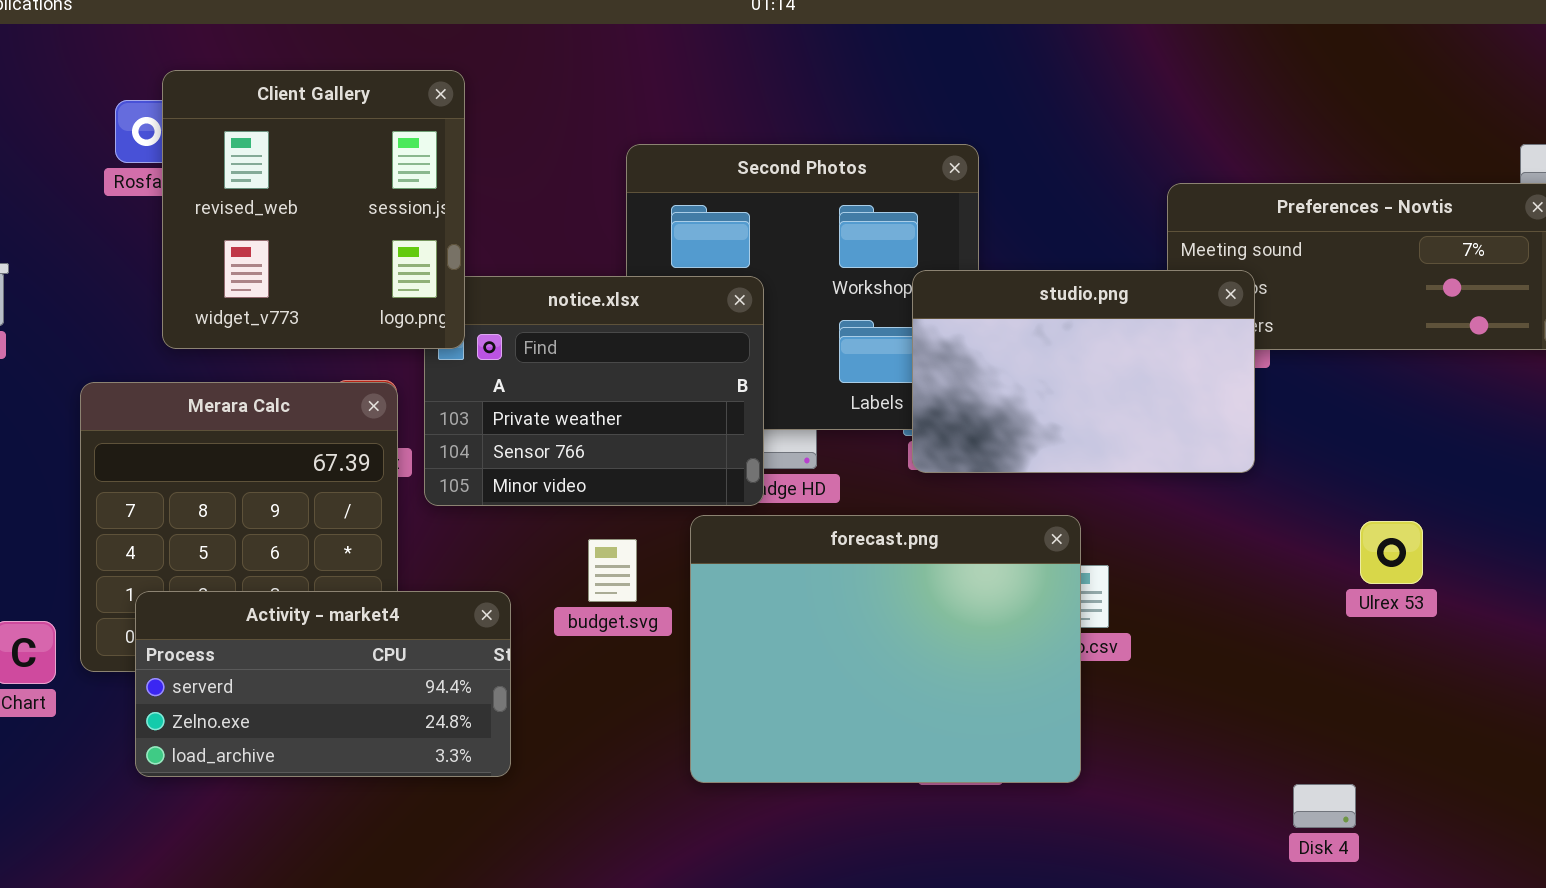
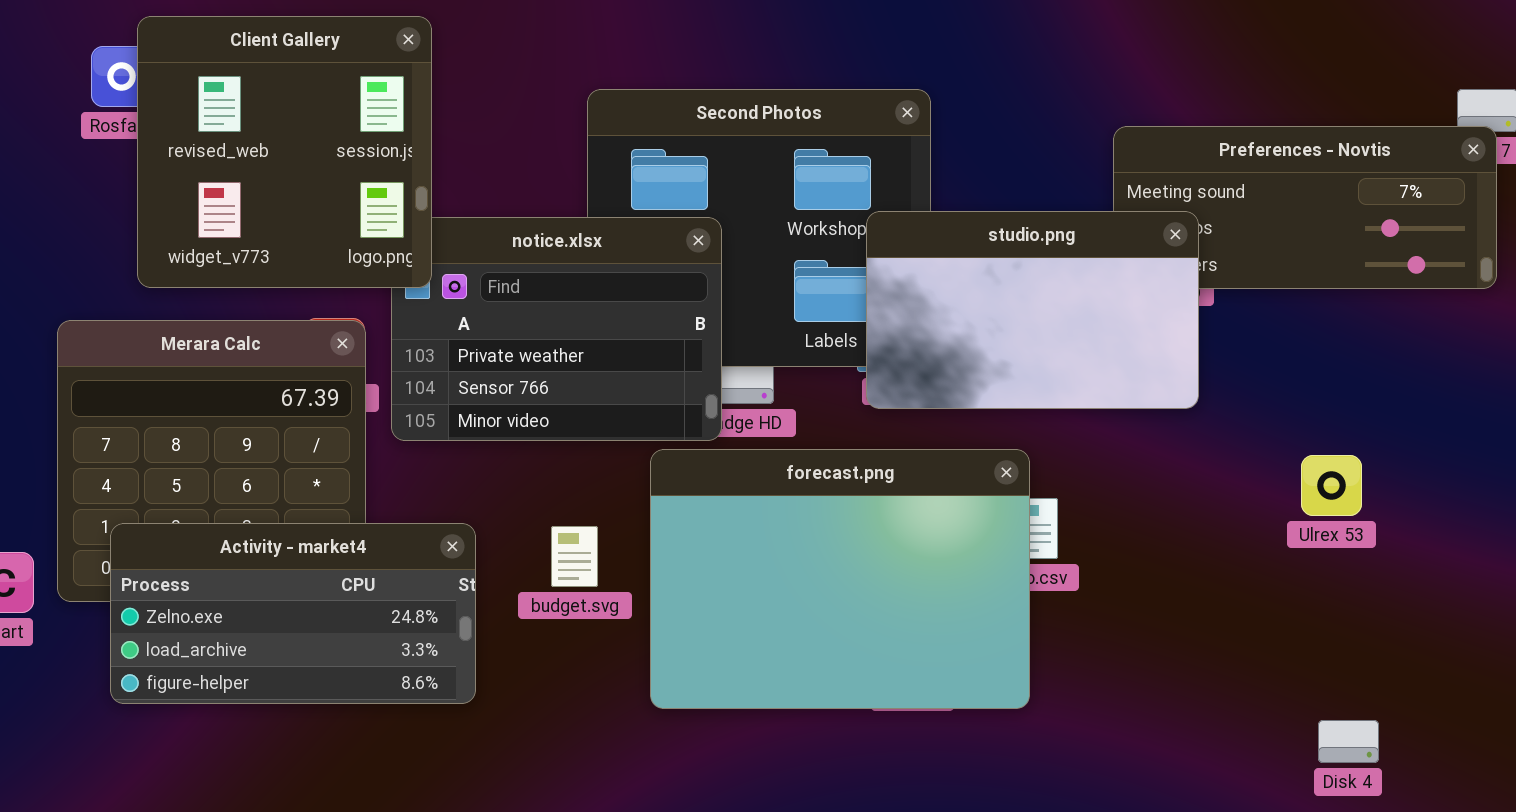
budget.svg: [588,539,637,602] -> [551,526,598,587], moved
Activity - market4: [135,591,511,777] -> [110,523,476,704], scrolled down 1 row
Disk 4: [1293,784,1356,828] -> [1318,720,1379,763], moved

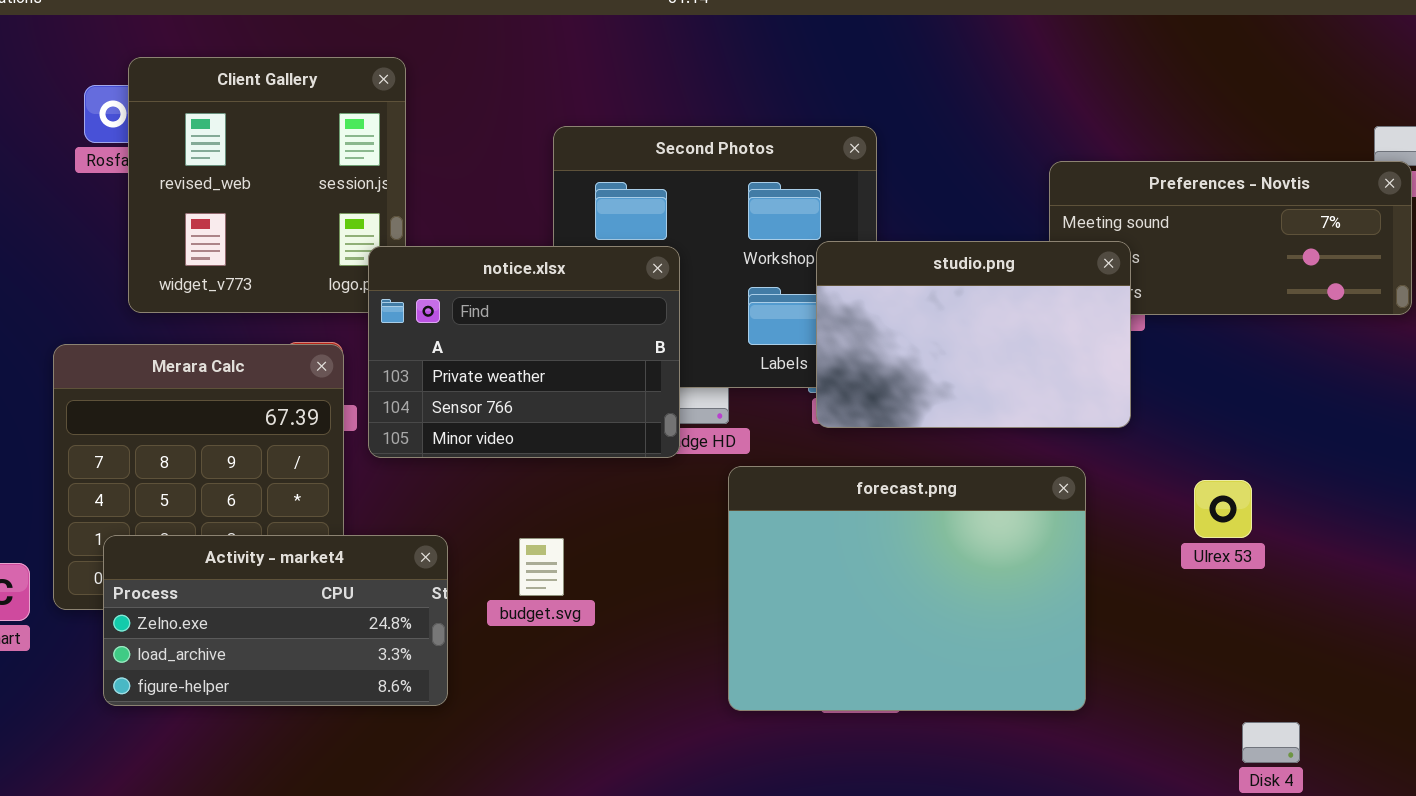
notice.xlsx: [391,217,722,441] -> [368,246,680,458], raised
forecast.png: [650,449,1030,709] -> [728,466,1086,711], moved
Ulrex 53: [1301,455,1362,516] -> [1194,480,1252,538], moved

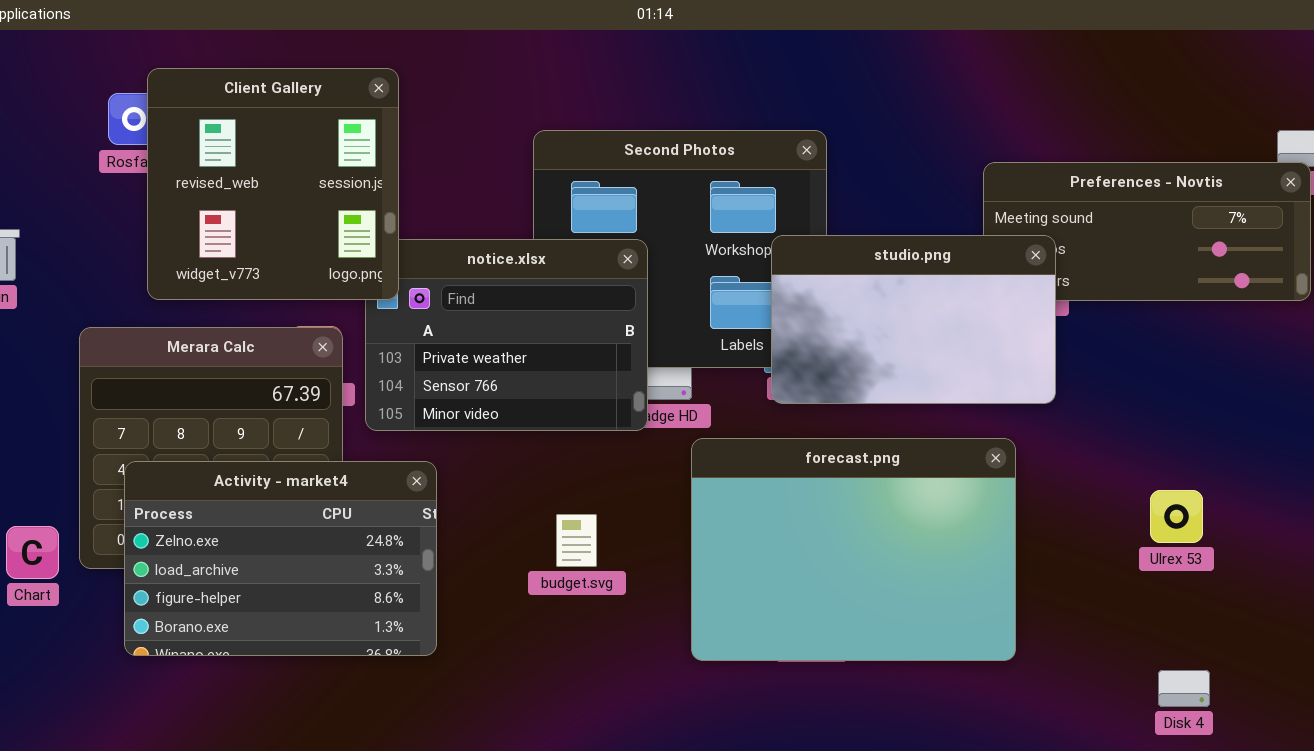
Client Gallery: [128,57,406,313] -> [147,68,399,300], raised
Ulrex 53: [1194,480,1252,538] -> [1150,490,1203,543], moved
Activity - market4: [103,535,448,706] -> [124,461,437,656], resized
budget.svg: [519,538,564,596] -> [556,514,597,567], moved

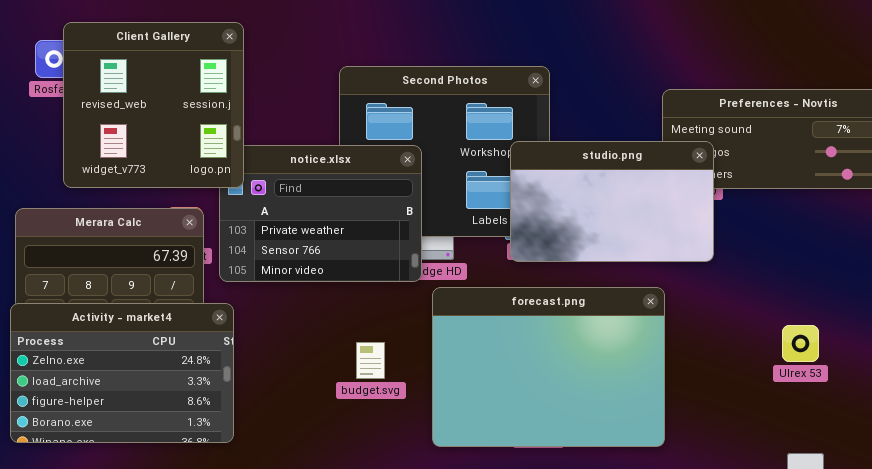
forecast.png: [691,438,1016,661] -> [432,287,665,447], moved
Activity - market4: [124,461,437,656] -> [10,303,234,443], moved

